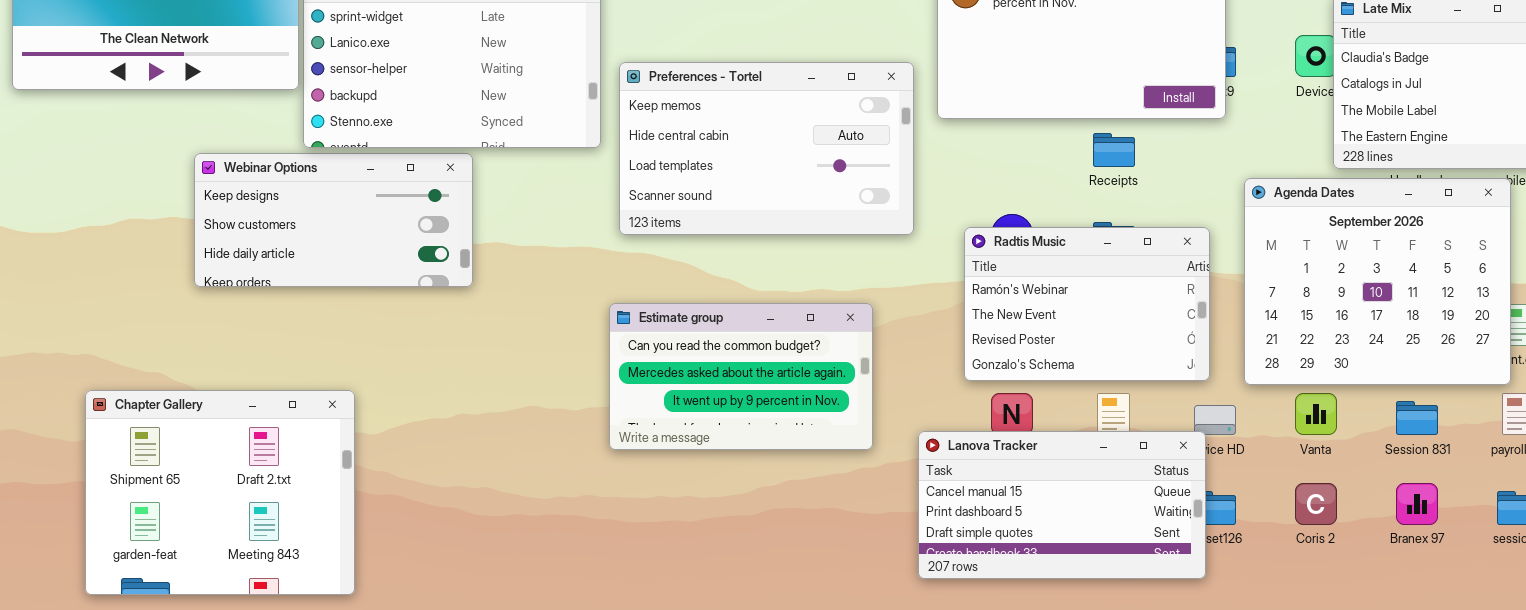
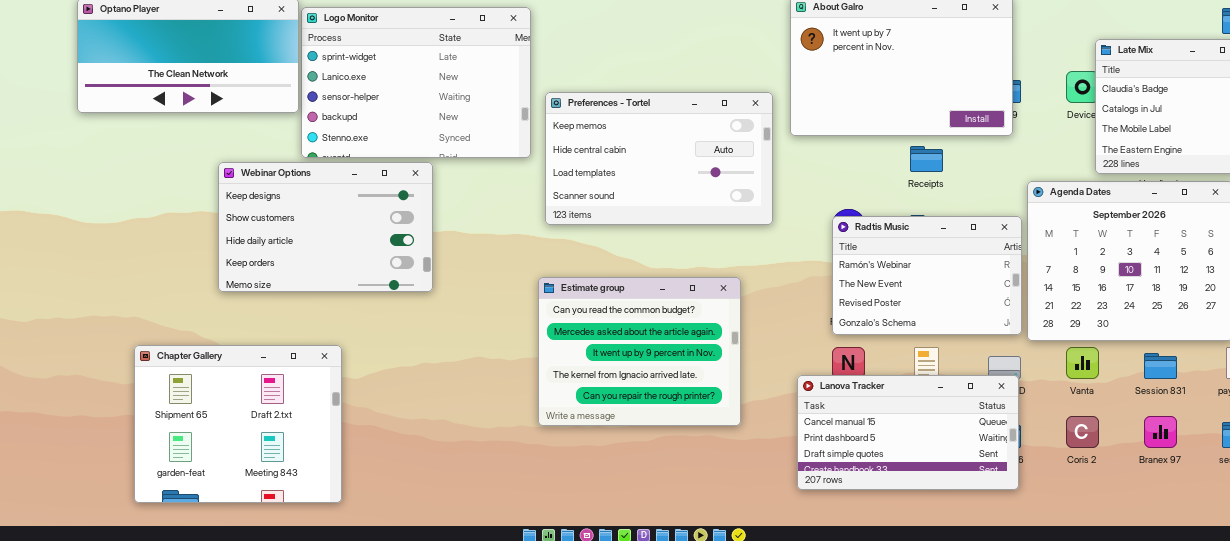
Webinar Options: [194,153,473,287] -> [218,162,433,292], resized
Radtis Music: [964,227,1210,381] -> [832,216,1022,335], moved
Estimate group: [609,303,873,450] -> [538,277,741,426], resized
Lanova Tracker: [918,431,1206,579] -> [797,375,1019,490], moved

